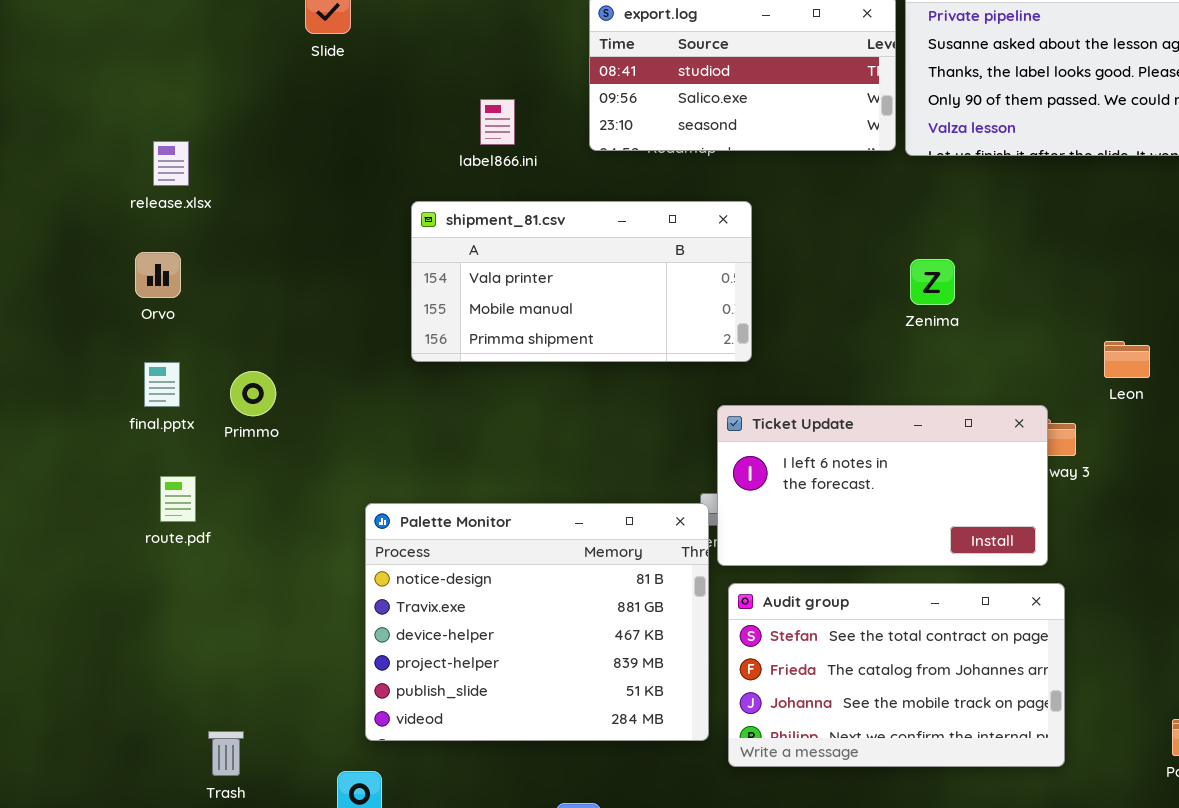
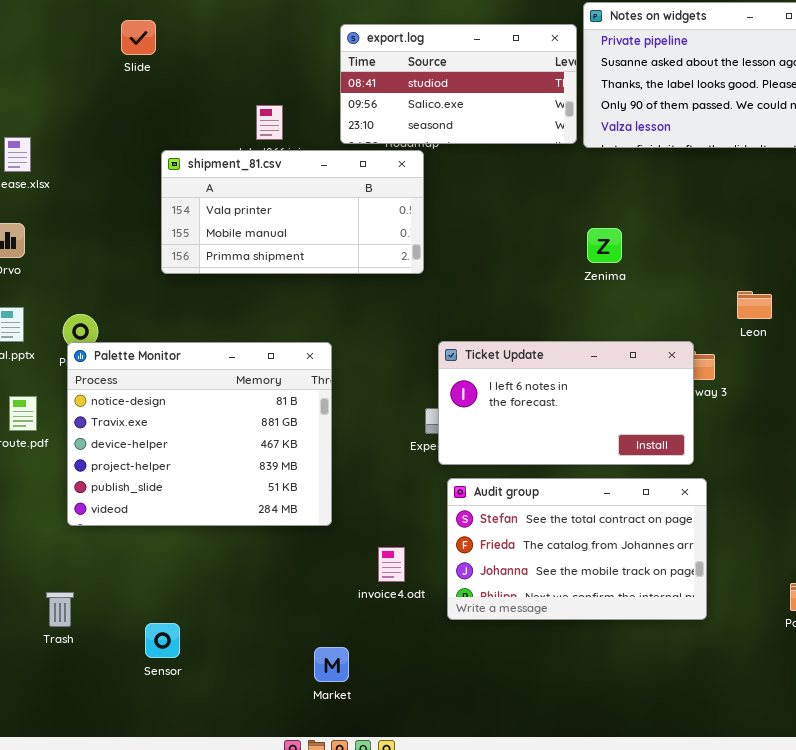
shipment_81.csv: [411,201,752,362] -> [161,150,424,274], moved
Palette Monitor: [365,503,709,741] -> [67,342,332,526], moved

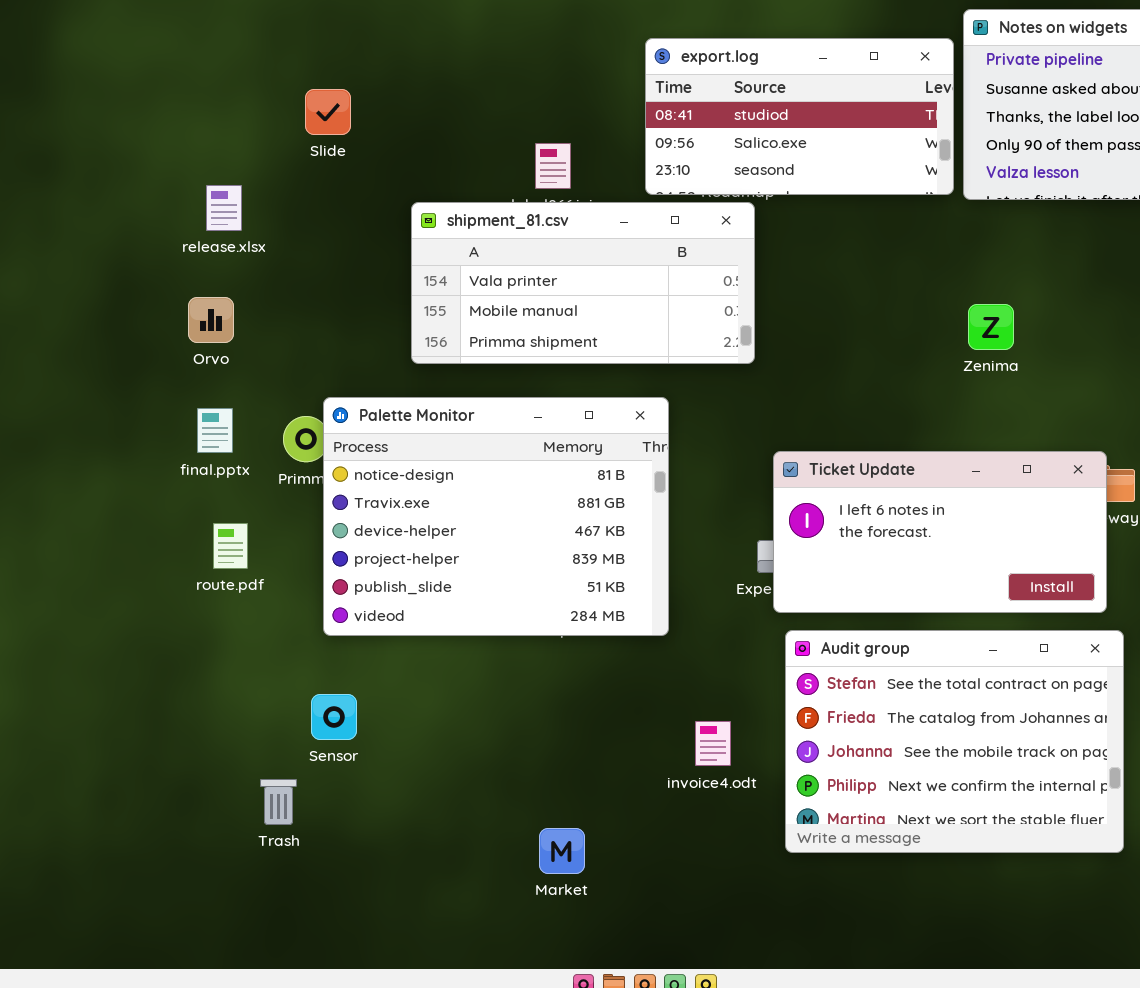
Slide: [121,20,156,55] -> [305,89,351,135], moved
Palette Monitor: [67,342,332,526] -> [323,397,669,636], moved
Audit group: [447,478,707,620] -> [785,630,1124,853], resized
Sensor: [145,623,180,658] -> [311,694,357,740], moved
Market: [314,647,349,682] -> [539,828,585,874], moved

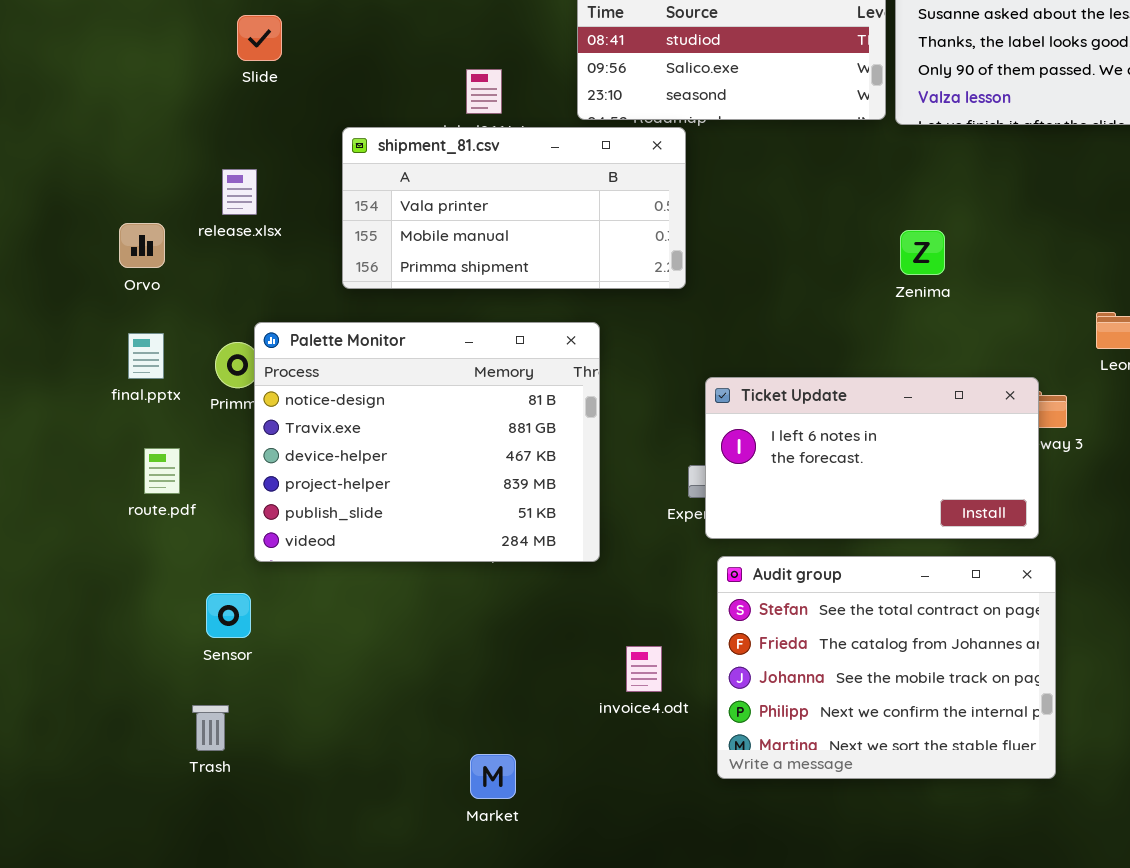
release.xlsx: [206,185,242,231] -> [222,169,257,215], moved
Sensor: [311,694,357,740] -> [206,593,251,638], moved

